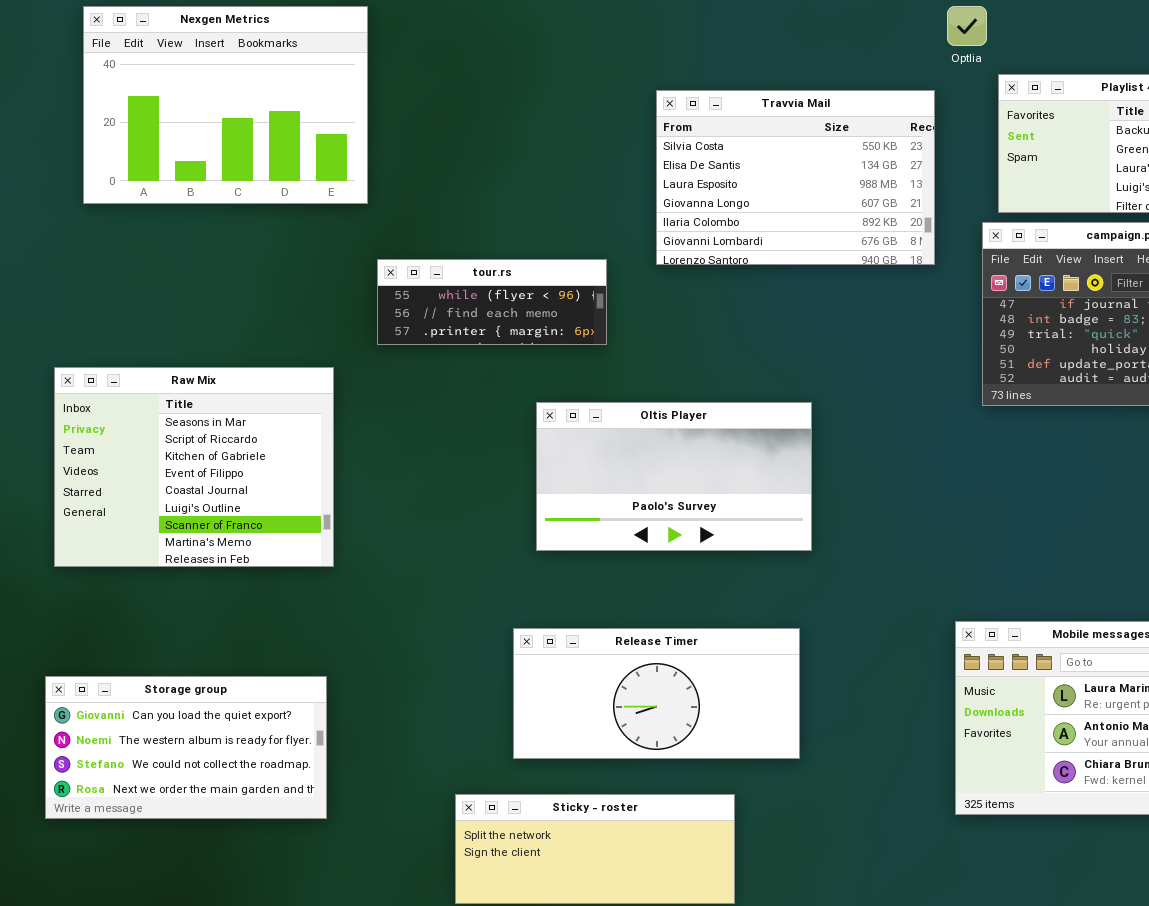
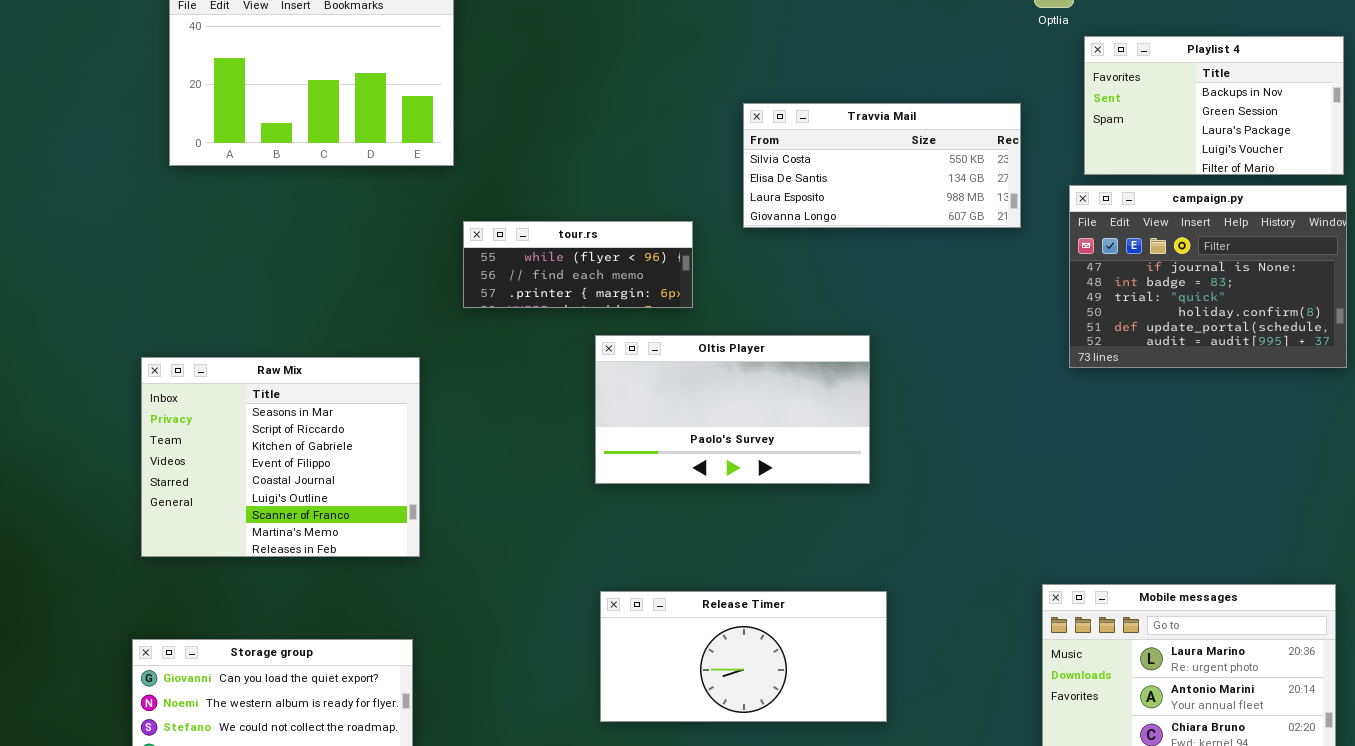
Travvia Mail: [656,90,935,265] -> [743,103,1021,228], resized
Raw Mix: [54,367,334,567] -> [141,357,420,557], moved
Oltis Player: [536,402,812,551] -> [595,335,870,484], moved

